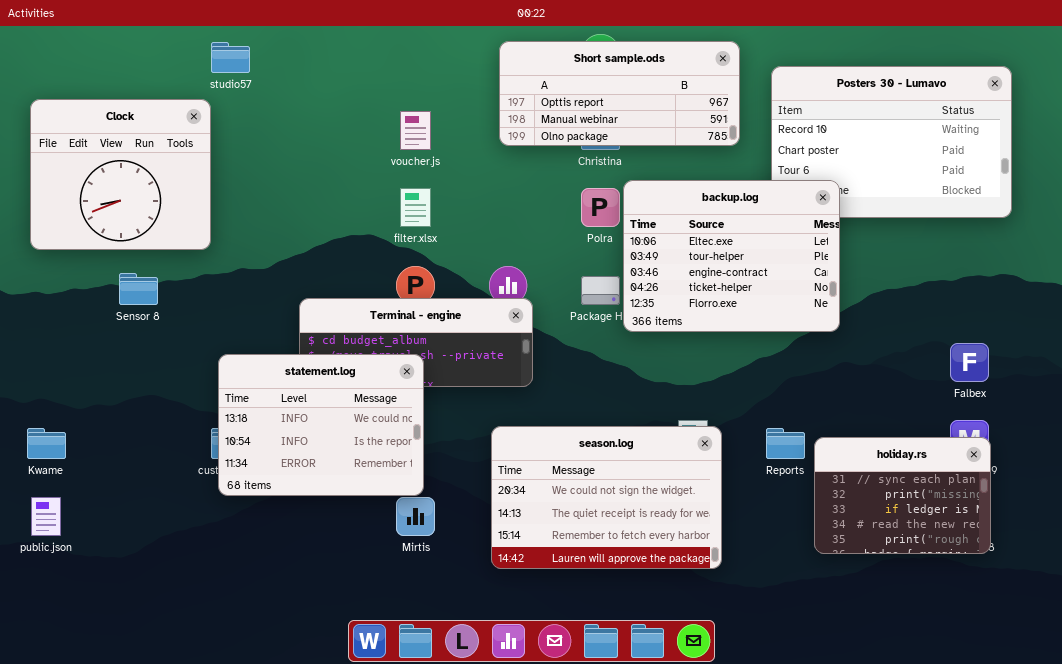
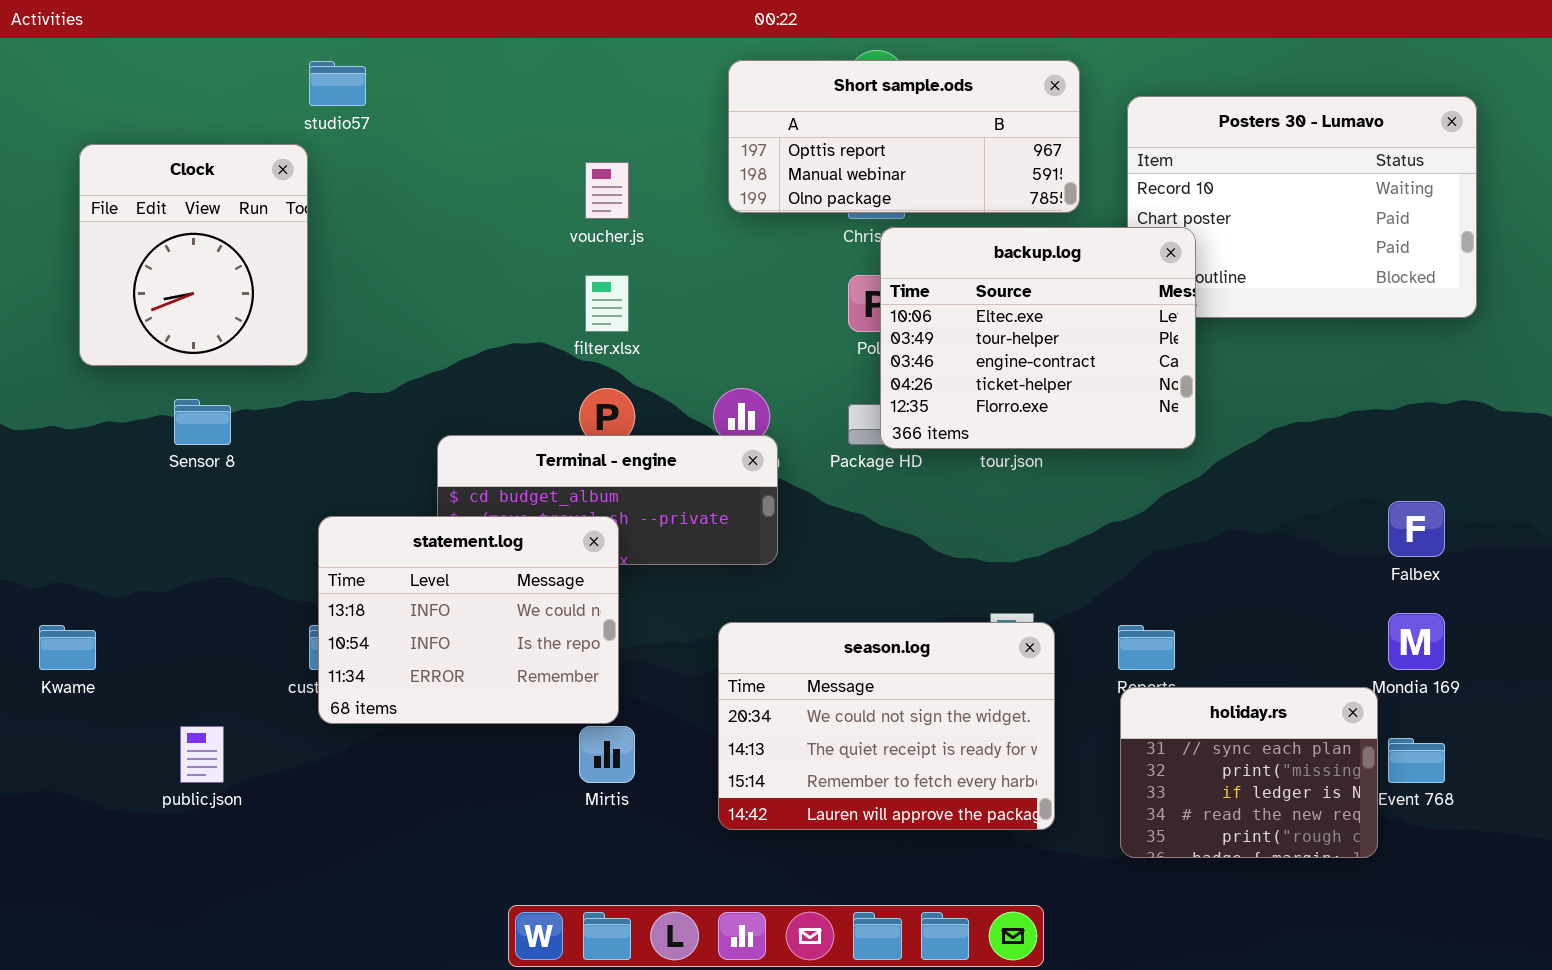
Clock: [30,99,211,250] -> [79,144,308,366], resized
backup.log: [623,180,840,332] -> [880,227,1196,449], moved
holiday.rs: [814,437,991,554] -> [1120,687,1378,858], moved
public.json: [31,497,61,536] -> [180,726,224,783], moved

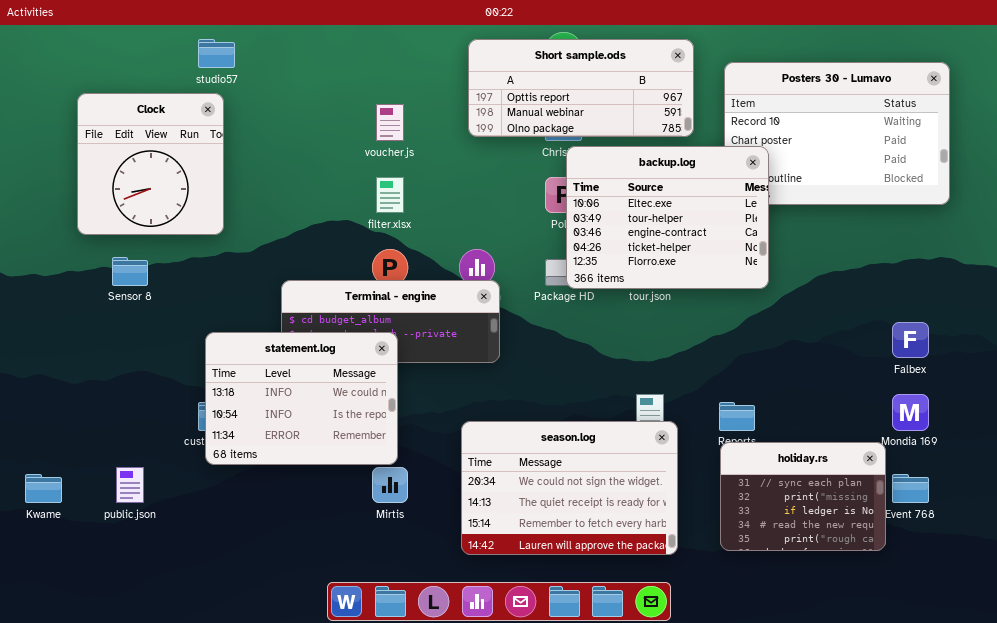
Clock: [79,144,308,366] -> [77,93,224,235], moved
season.log: [718,622,1055,830] -> [461,421,678,555], moved
Kwame: [39,625,96,670] -> [25,474,62,503], moved

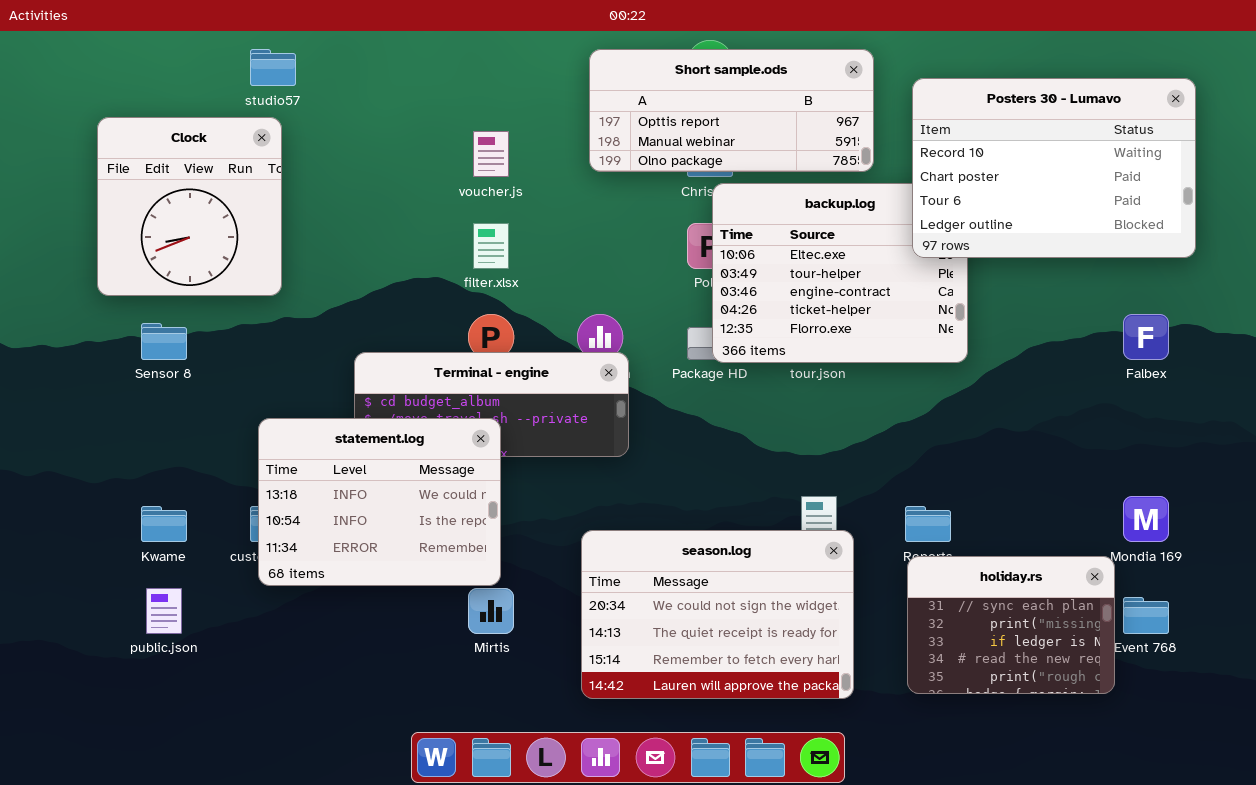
Posters 30 - Lumavo: [724,62,950,205] -> [912,78,1196,258], raised
Falbex: [892,322,929,358] -> [1123,314,1169,360], moved
Kwame: [25,474,62,503] -> [141,506,187,542], moved

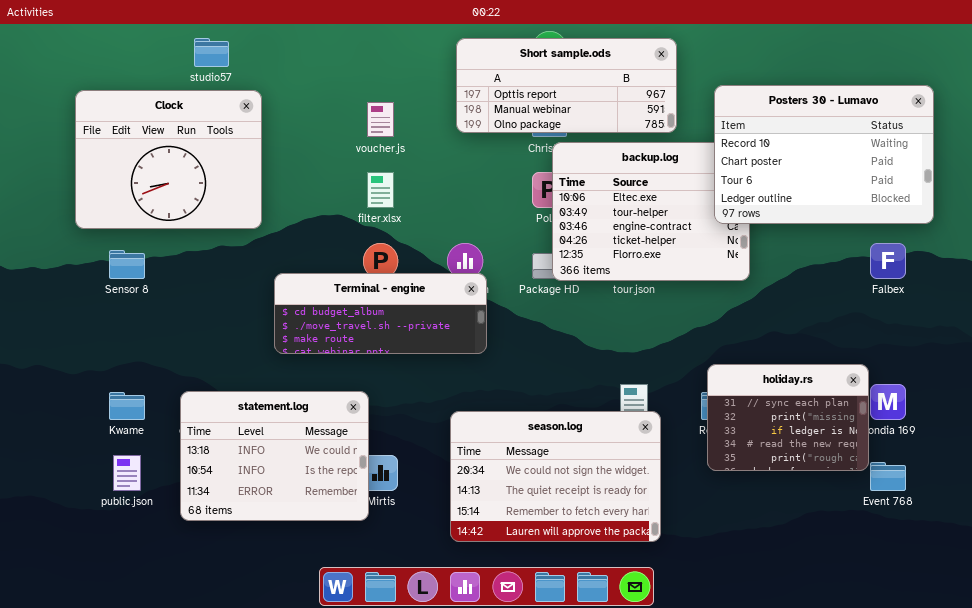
Posters 30 - Lumavo: [912,78,1196,258] -> [714,85,934,224], moved
Clock: [97,117,282,296] -> [75,90,262,229], resized
statement.log: [258,418,501,586] -> [180,391,369,521], moved
holiday.rs: [907,556,1115,694] -> [707,364,869,471], moved

